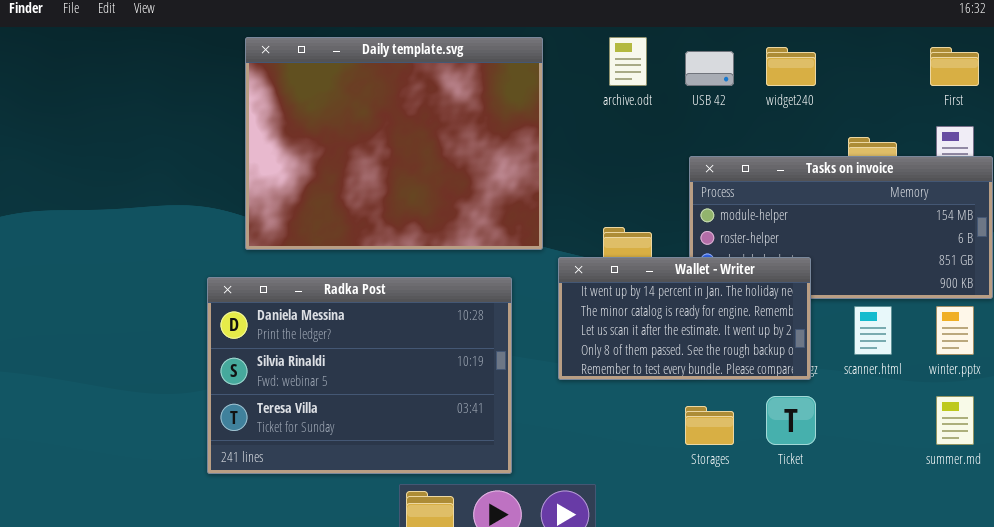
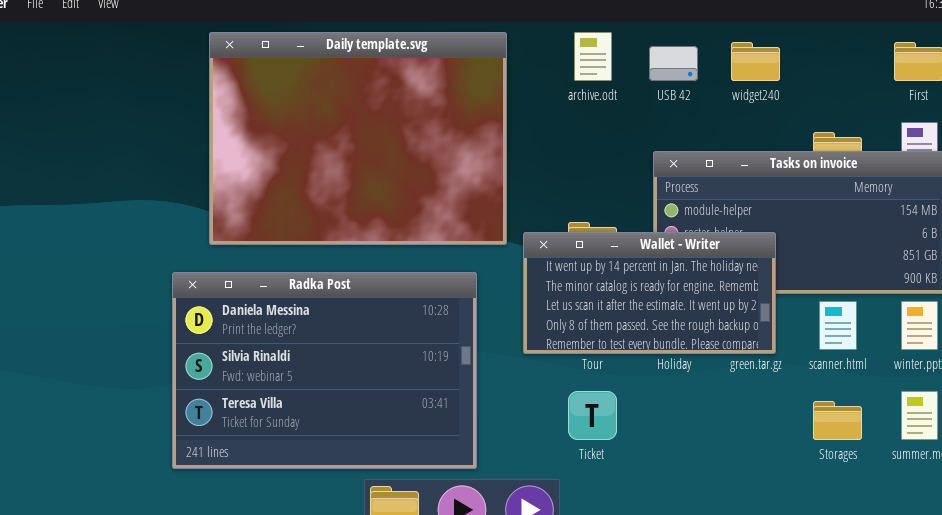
Wallet - Writer: [558,257,811,380] -> [523,232,776,354], moved
Ticket: [766,396,816,445] -> [568,391,617,440], moved
Storages: [685,406,734,445] -> [813,401,862,440], moved

